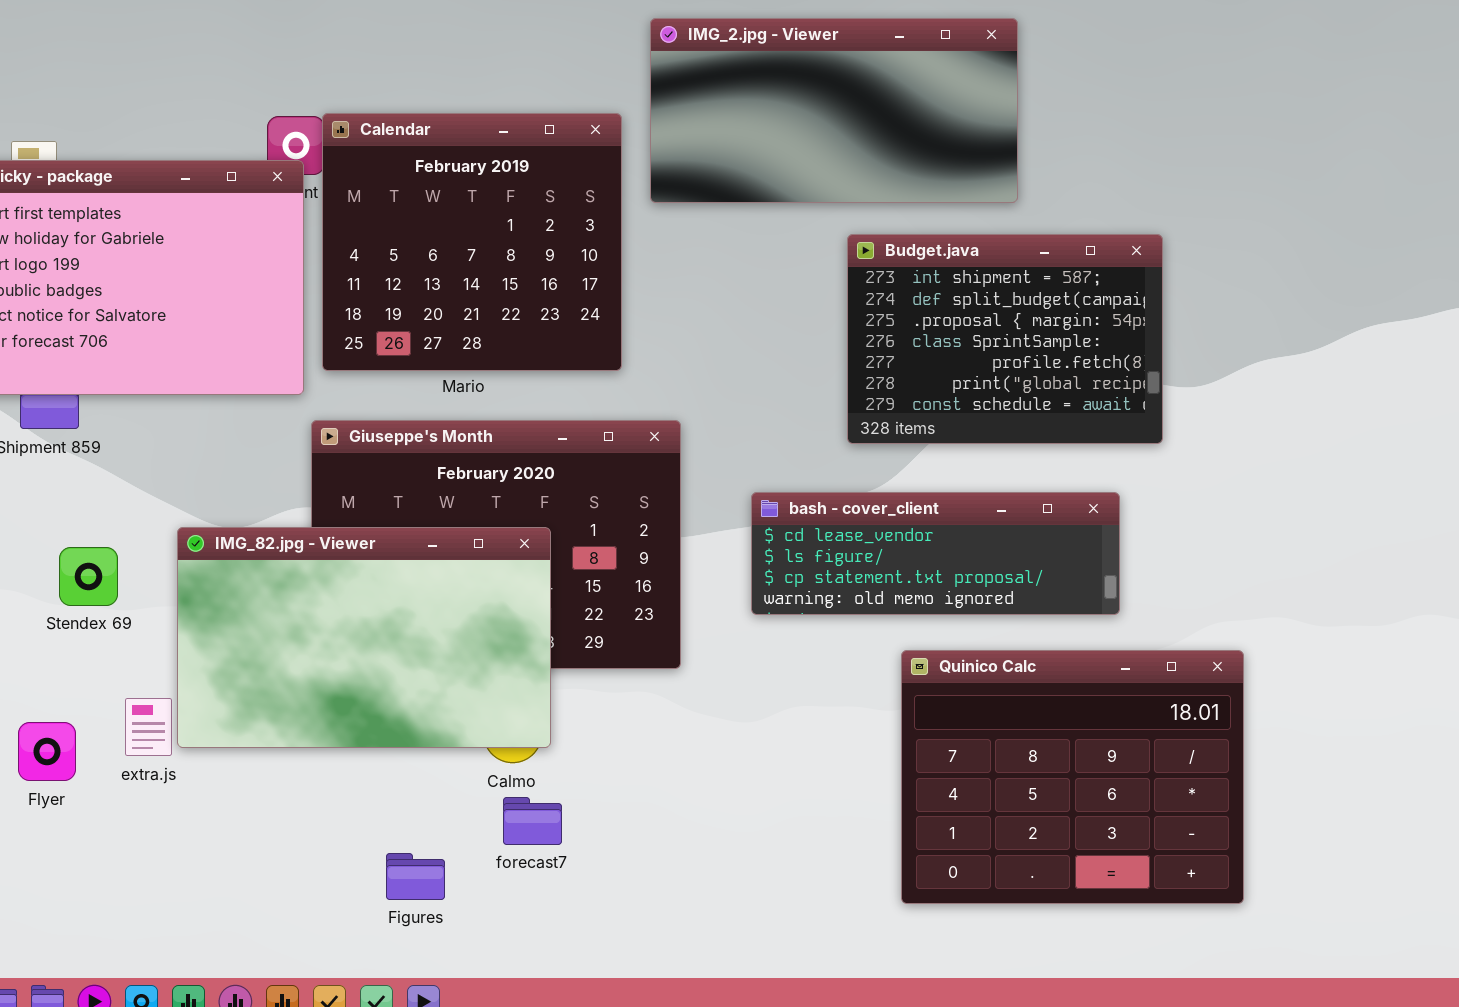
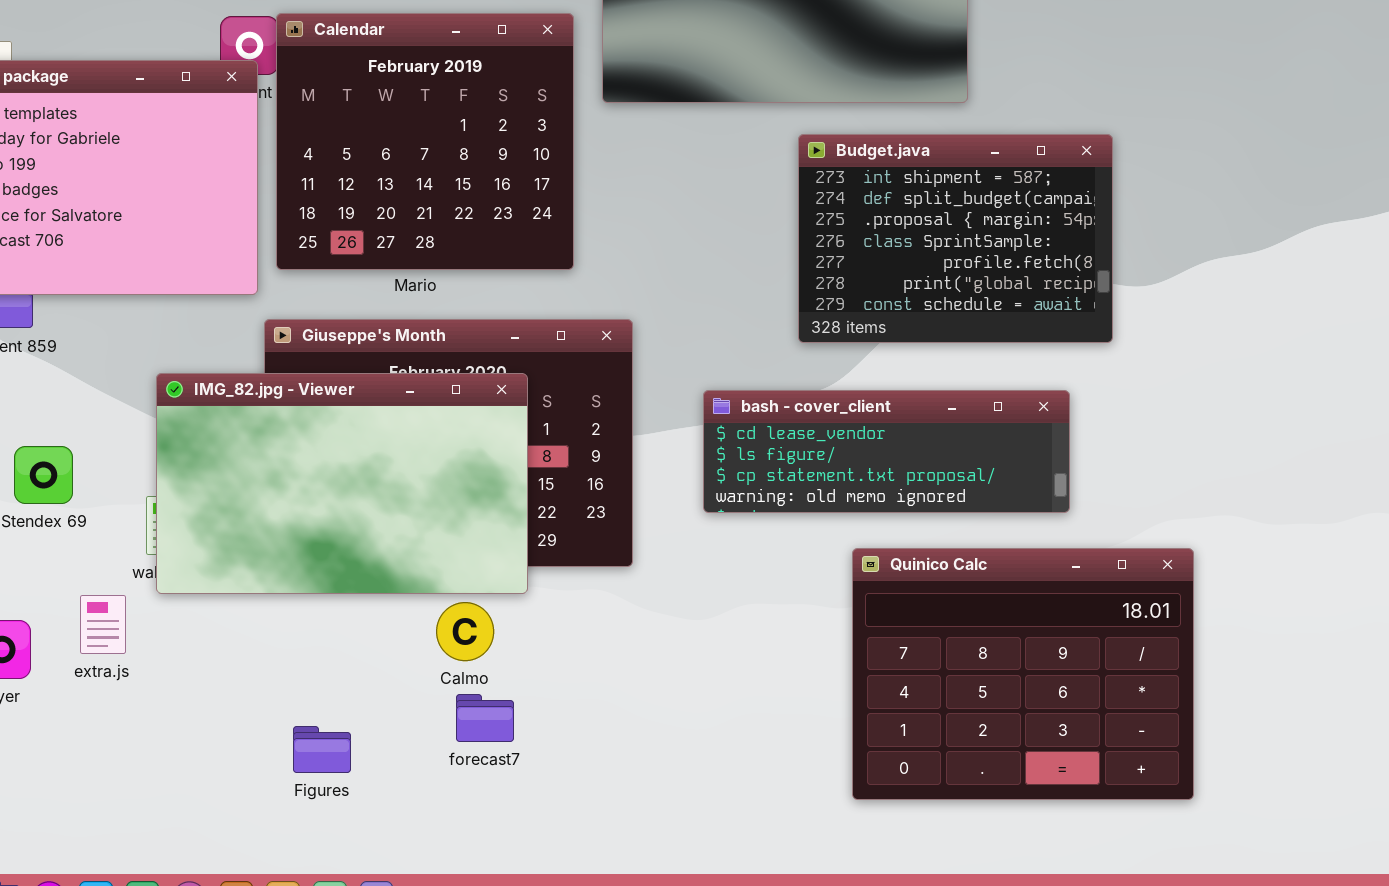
IMG_82.jpg - Viewer: [177,527,551,748] -> [156,373,528,594], moved
Figures: [386,853,445,900] -> [293,726,351,773], moved

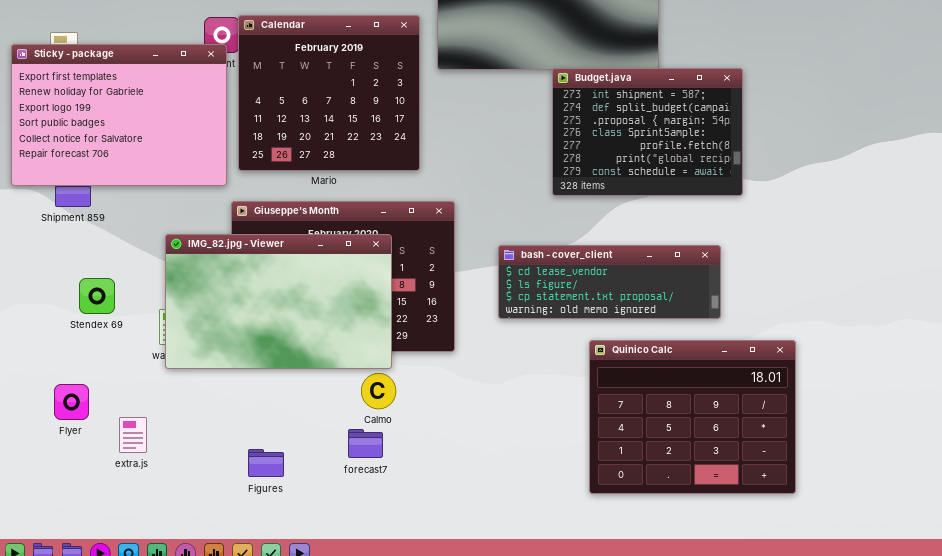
Budget.java: [798,134,1113,343] -> [552,68,743,196], moved
extra.js: [80,595,126,654] -> [119,417,147,453], moved
Calmo: [436,602,494,661] -> [361,373,396,409], moved

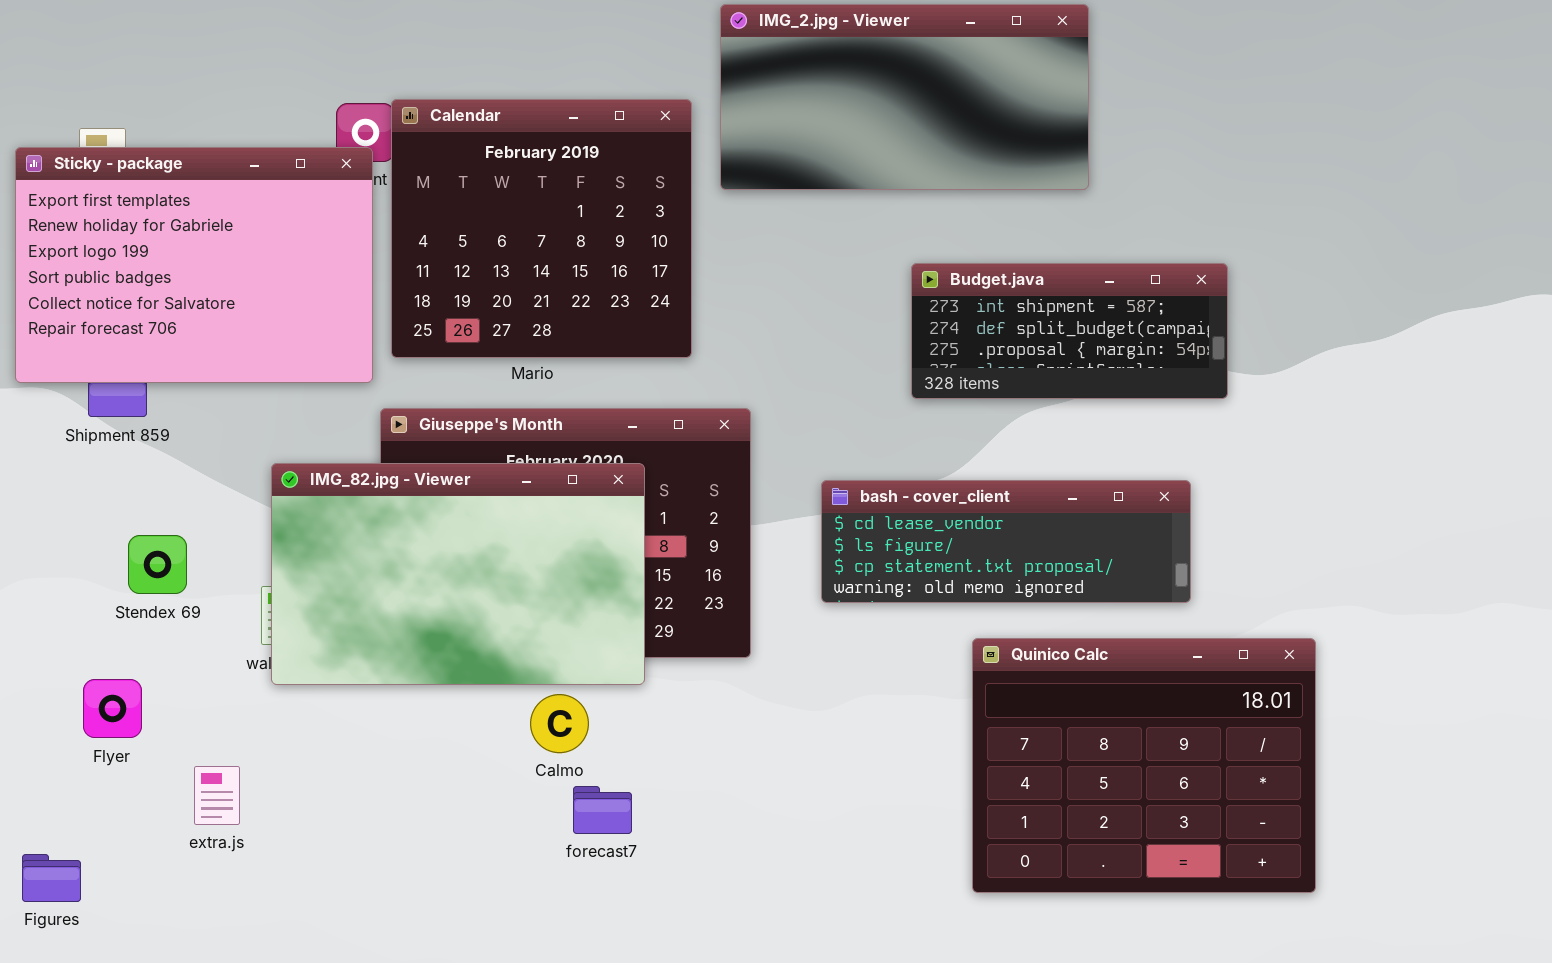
Budget.java: [552,68,743,196] -> [911,263,1228,399], resized
Calmo: [361,373,396,409] -> [530,694,589,753], moved
Flyer: [54,384,89,420] -> [83,679,142,738], moved
Figures: [248,449,284,477] -> [22,854,81,902], moved

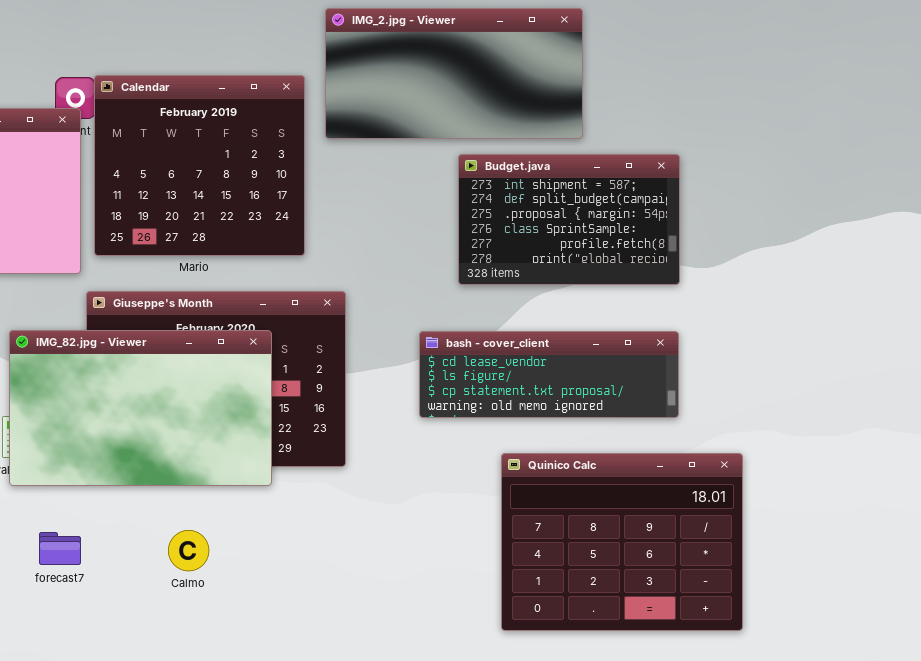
Budget.java: [911,263,1228,399] -> [458,154,680,285], resized
bash - cover_client: [821,480,1191,603] -> [419,331,679,418], moved
Calmo: [530,694,589,753] -> [168,530,209,571], moved
forecast7: [573,786,632,834] -> [39,532,81,565], moved

